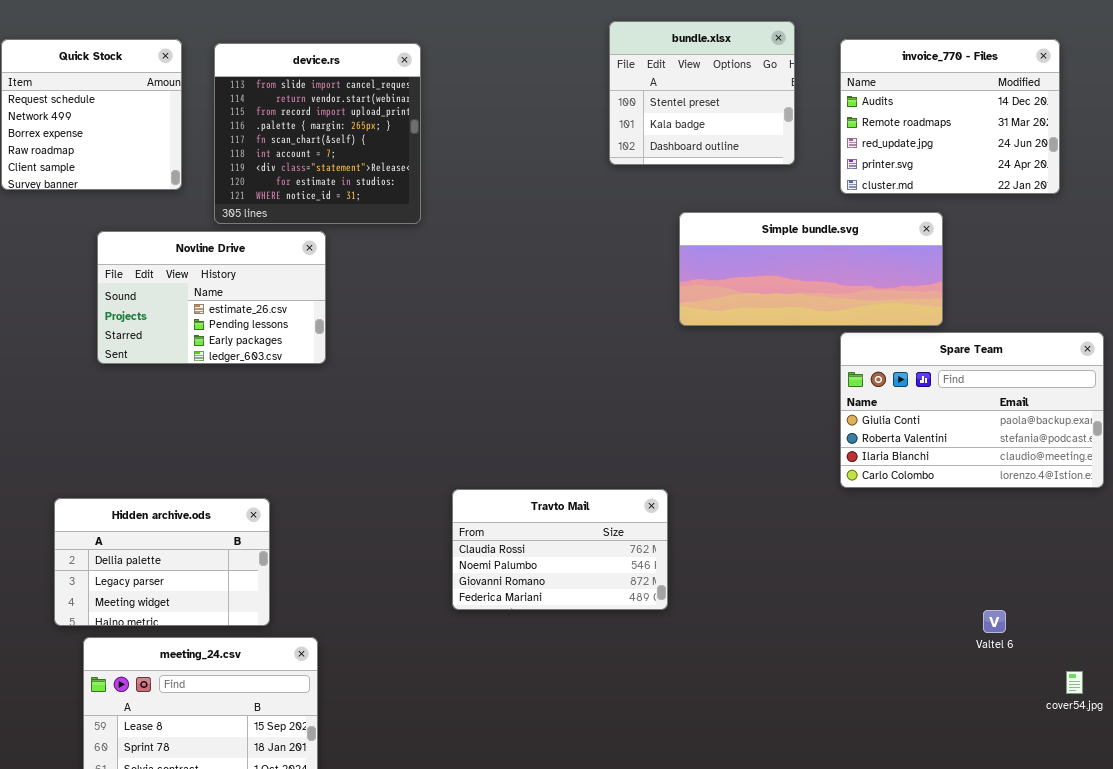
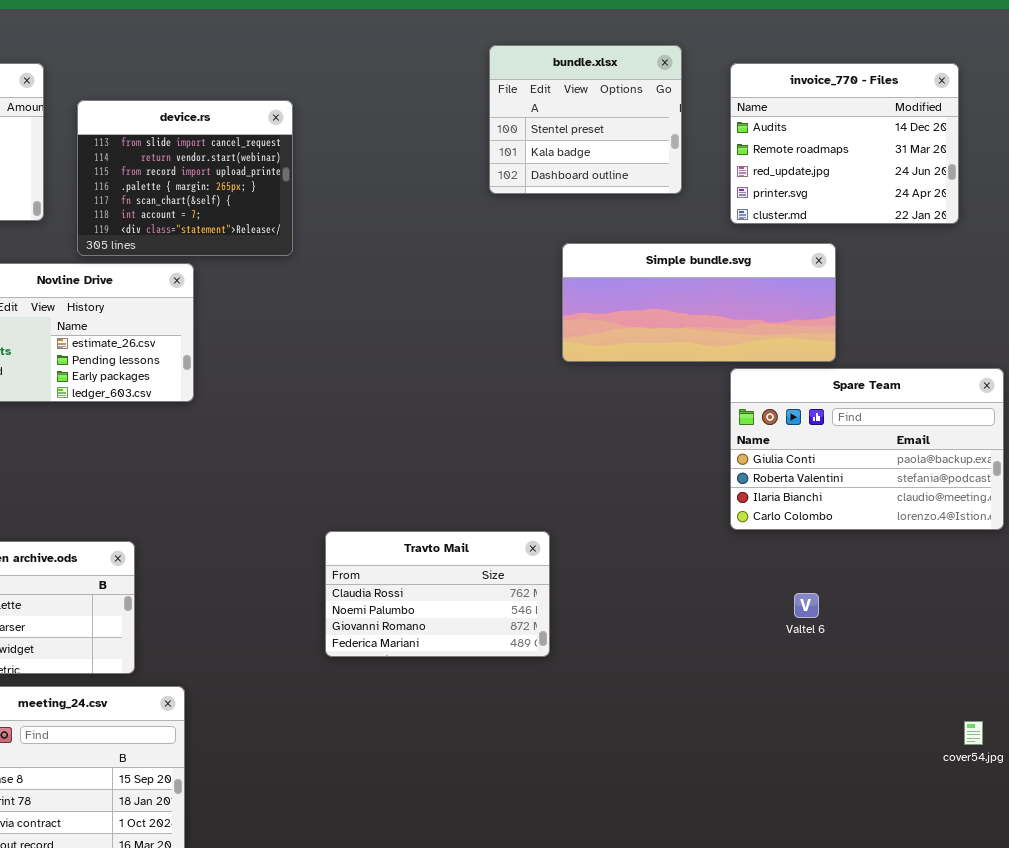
device.rs: [214,43,421,224] -> [77,100,293,256], resized
Valtel 6: [983,610,1006,633] -> [794,593,819,618], moved

